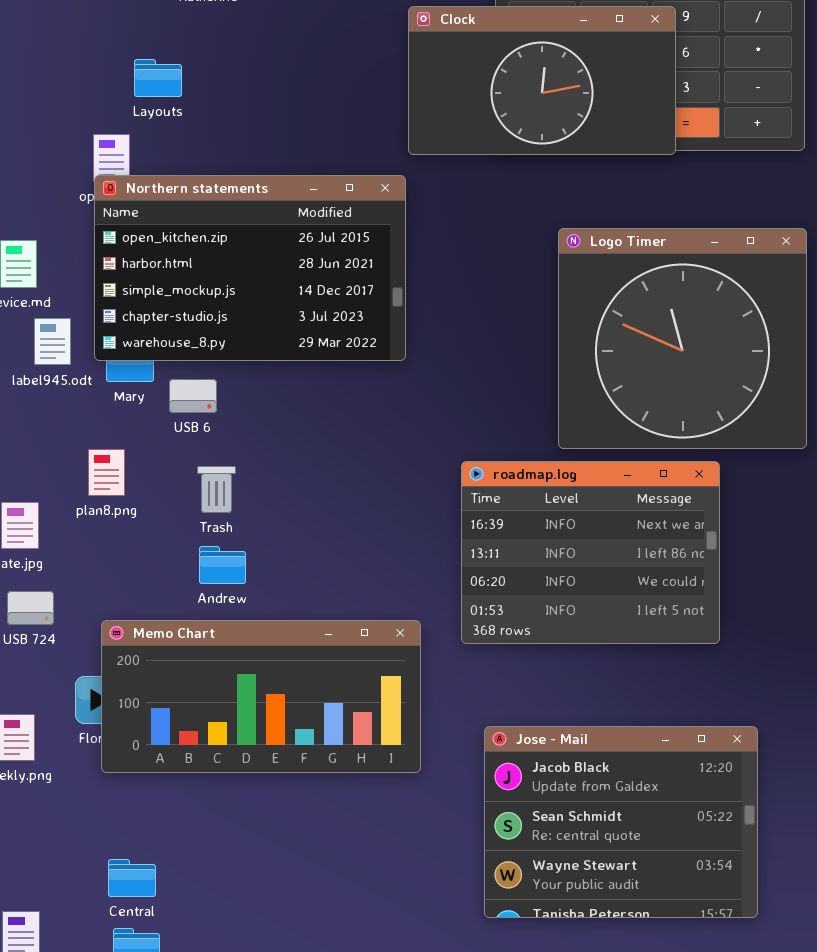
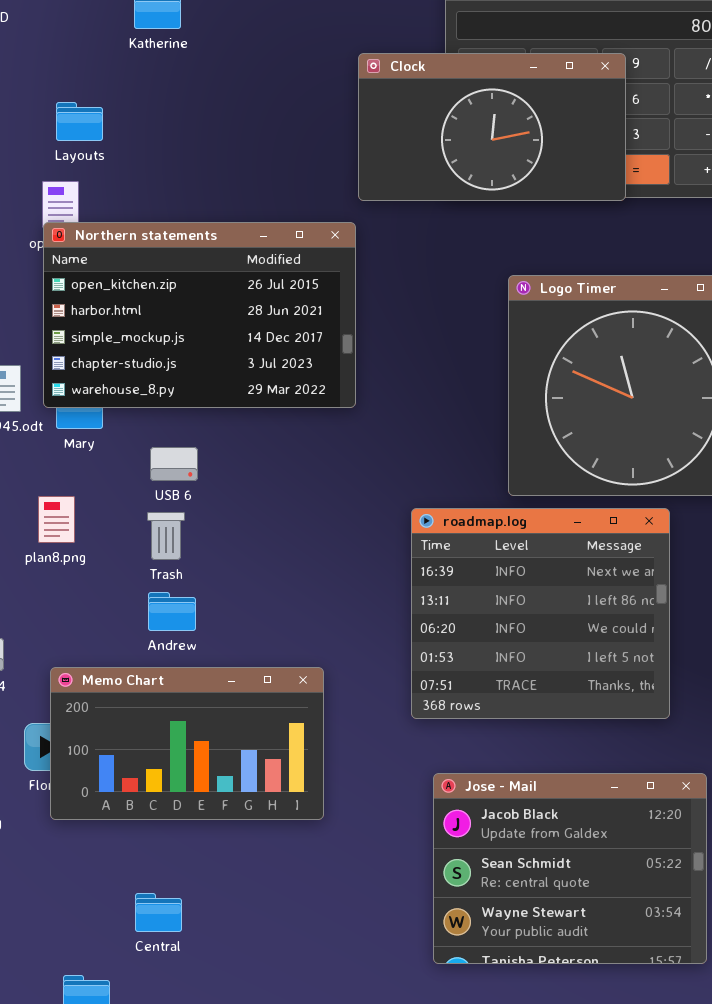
Layouts: [134,59,182,97] -> [56,102,103,141], moved
USB 6: [169,379,217,413] -> [150,447,198,481], moved
roadmap.log: [461,461,720,644] -> [411,508,670,719], resized
Memo Chart: [101,620,421,773] -> [50,667,324,820], resized
Central: [108,859,156,897] -> [135,893,182,932], moved

